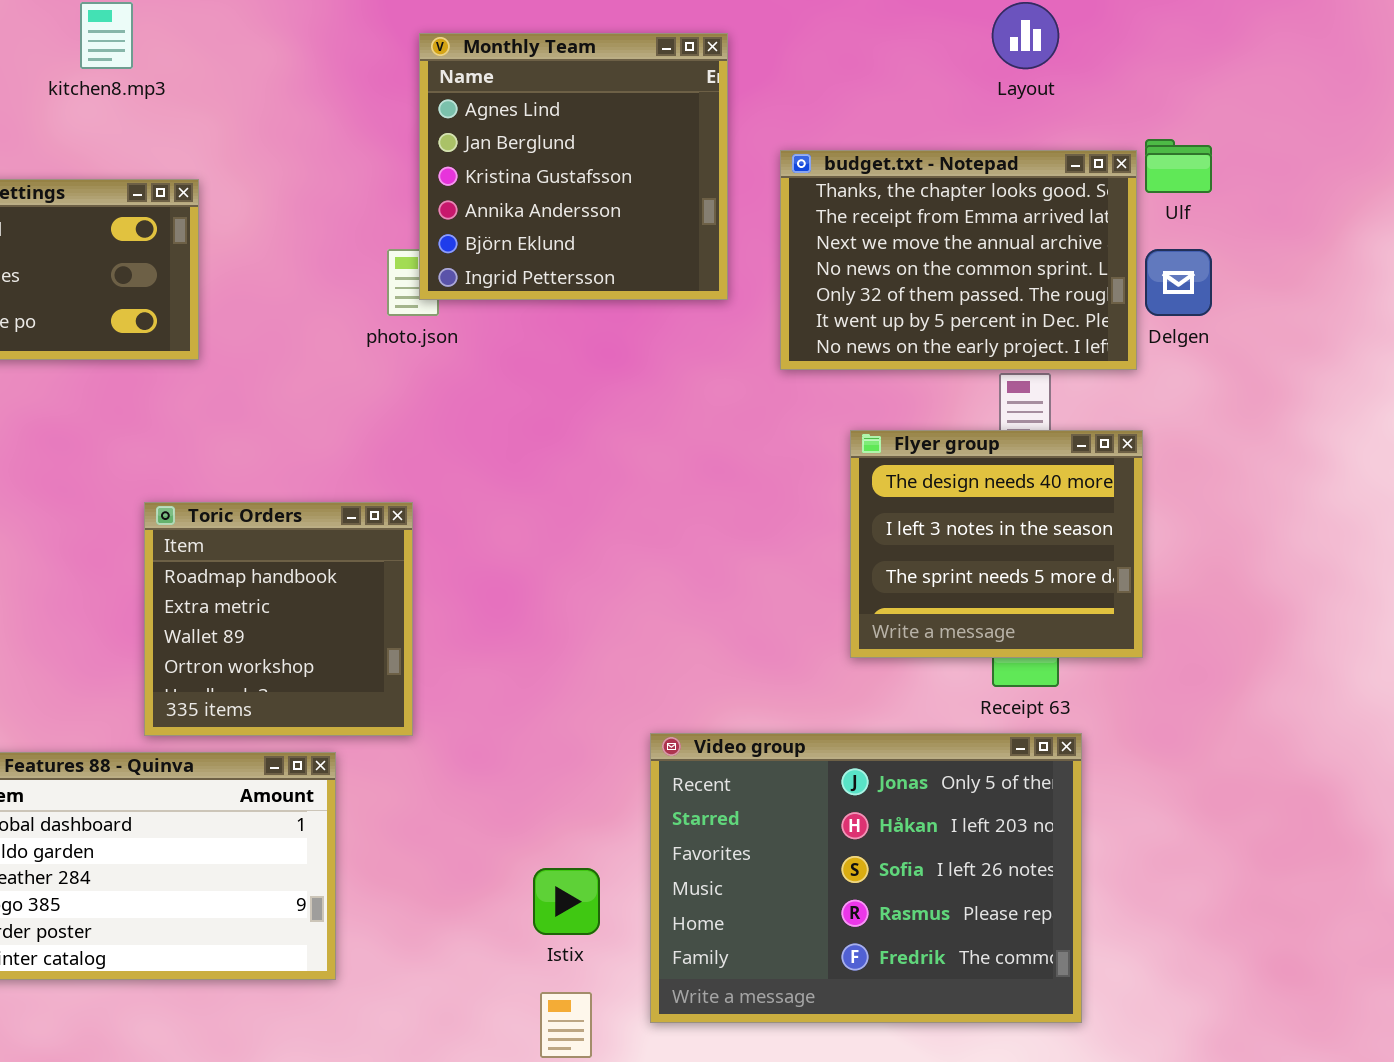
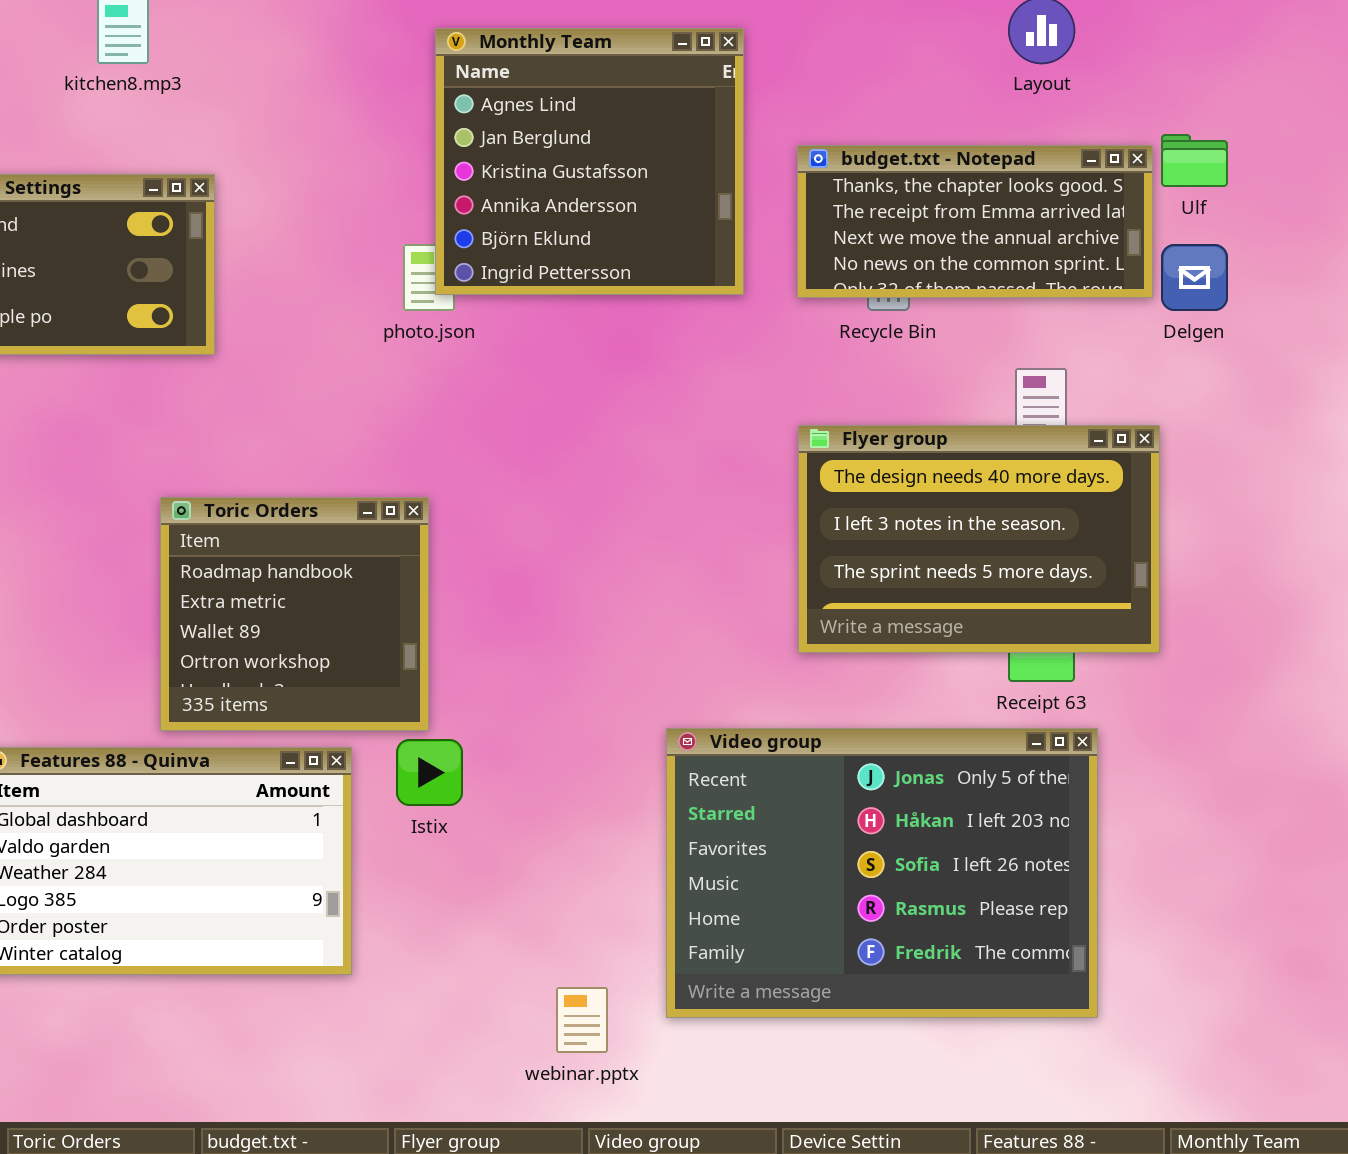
budget.txt - Notepad: [780,150,1137,370] -> [797,145,1153,298], resized
Flyer group: [850,430,1143,658] -> [798,425,1160,653], resized
Istix: [533,868,600,935] -> [396,739,463,806], moved

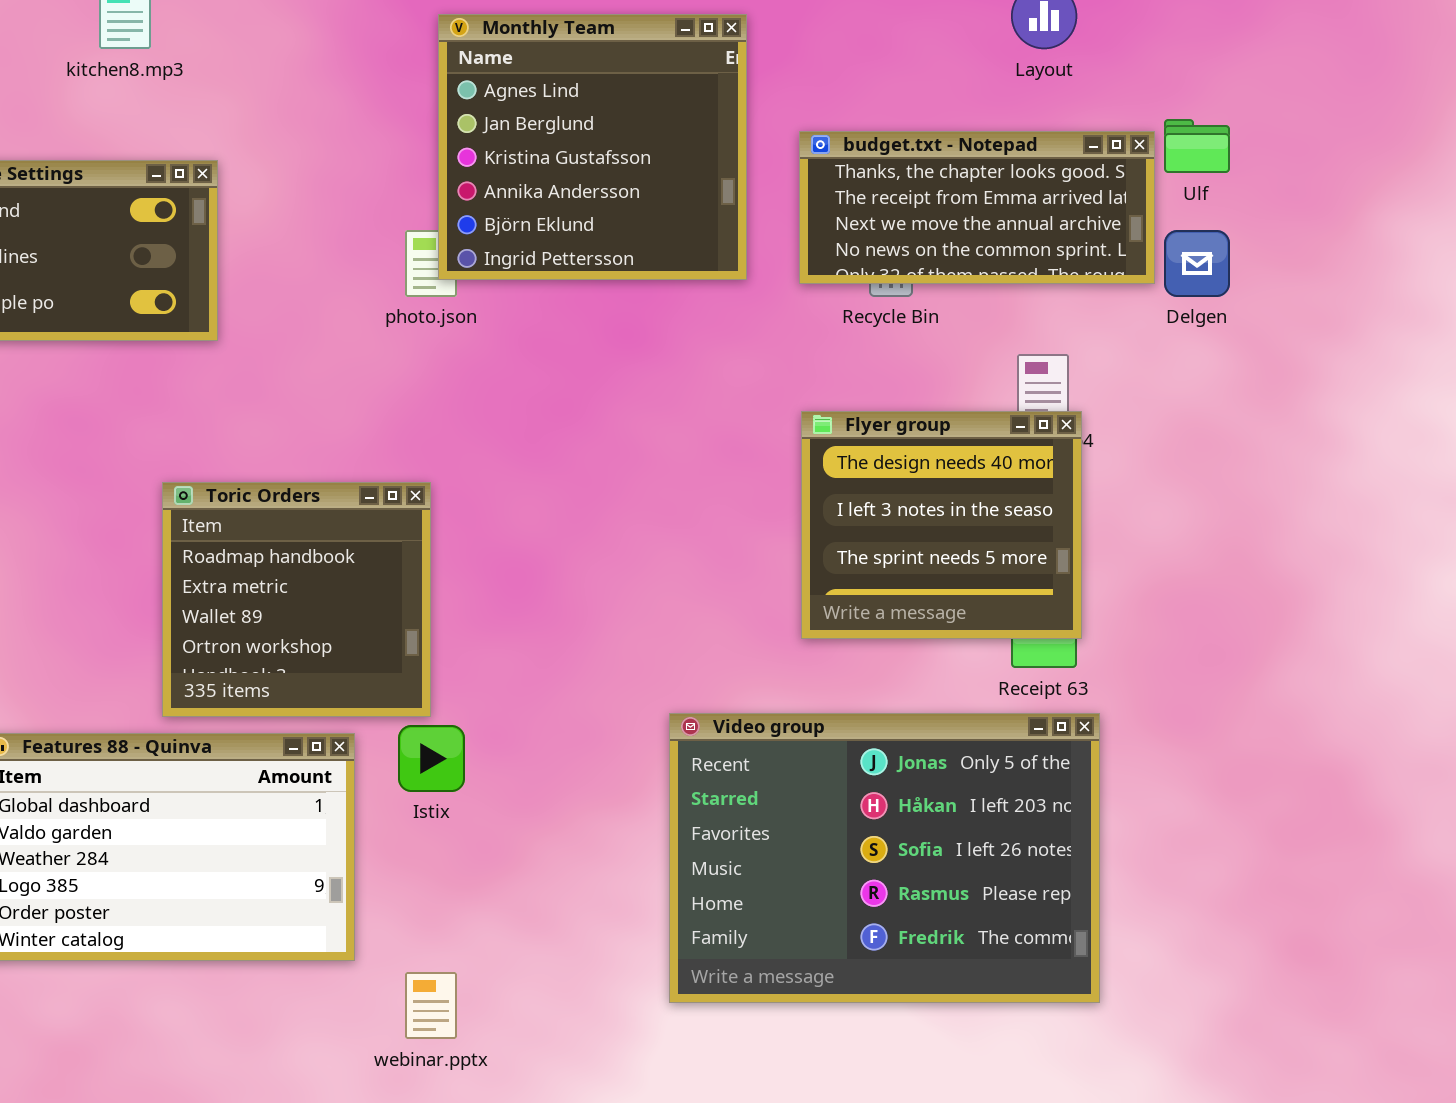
Flyer group: [798,425,1160,653] -> [801,411,1082,639], resized
webinar.pptx: [556,987,608,1053] -> [405,972,457,1039], moved

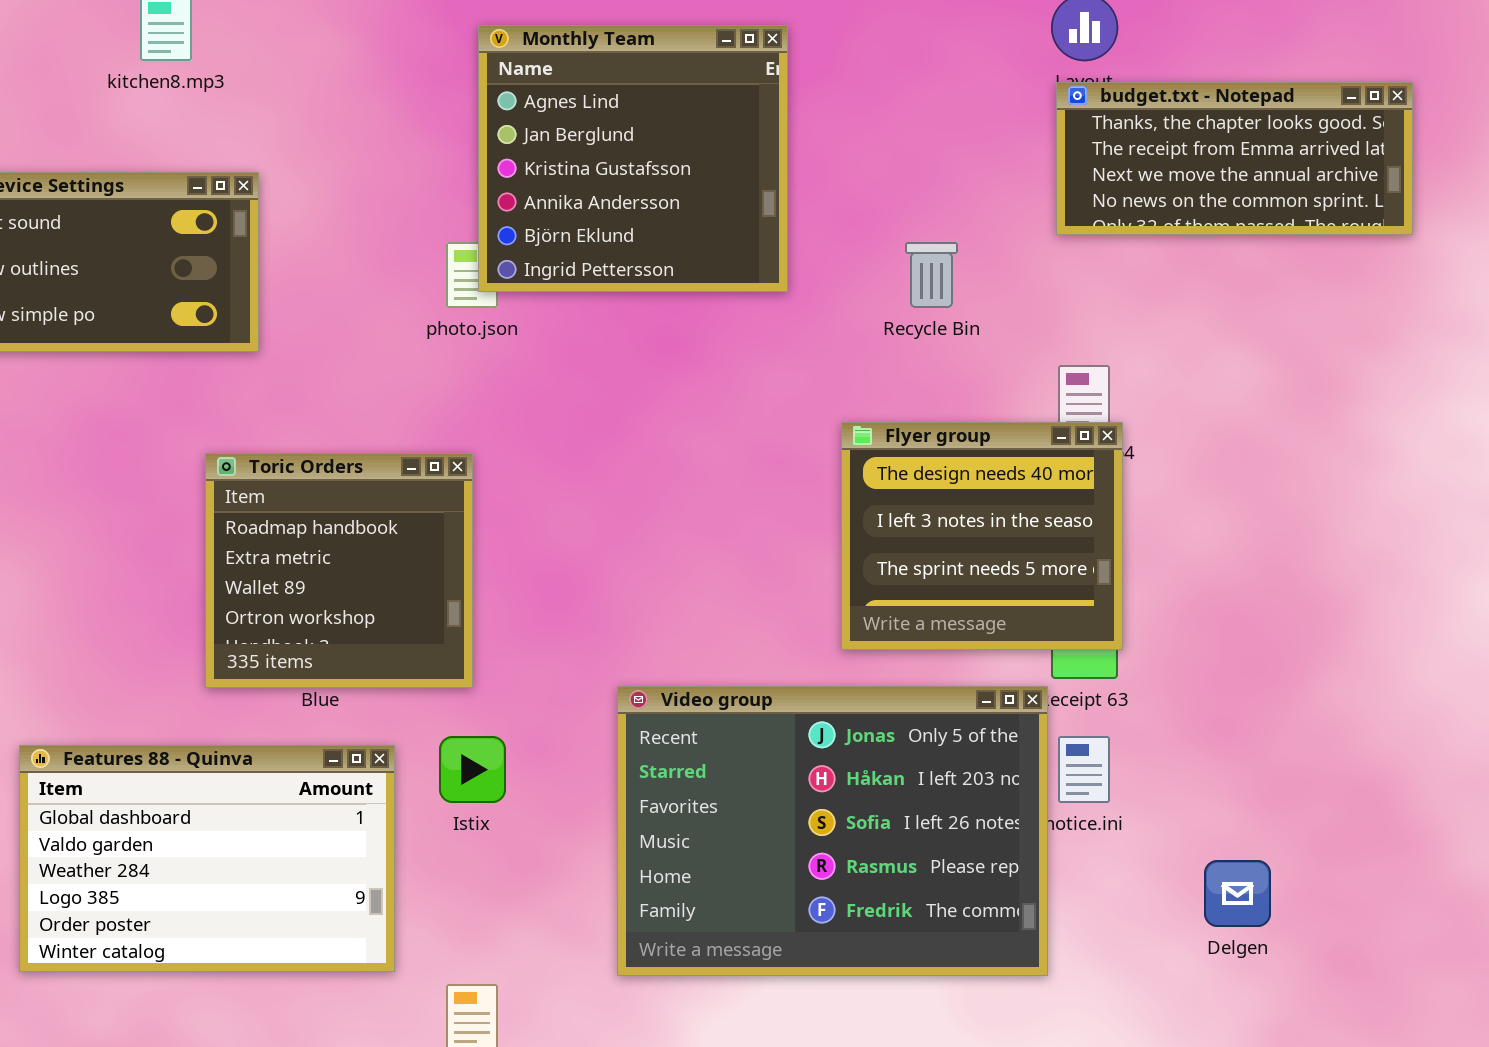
budget.txt - Notepad: [799,131,1155,284] -> [1056,82,1413,235], moved
Delgen: [1164,230,1230,297] -> [1204,860,1271,927], moved
Toric Orders: [162,482,431,717] -> [205,453,473,688], moved
Video group: [669,713,1100,1003] -> [617,686,1048,976], moved

